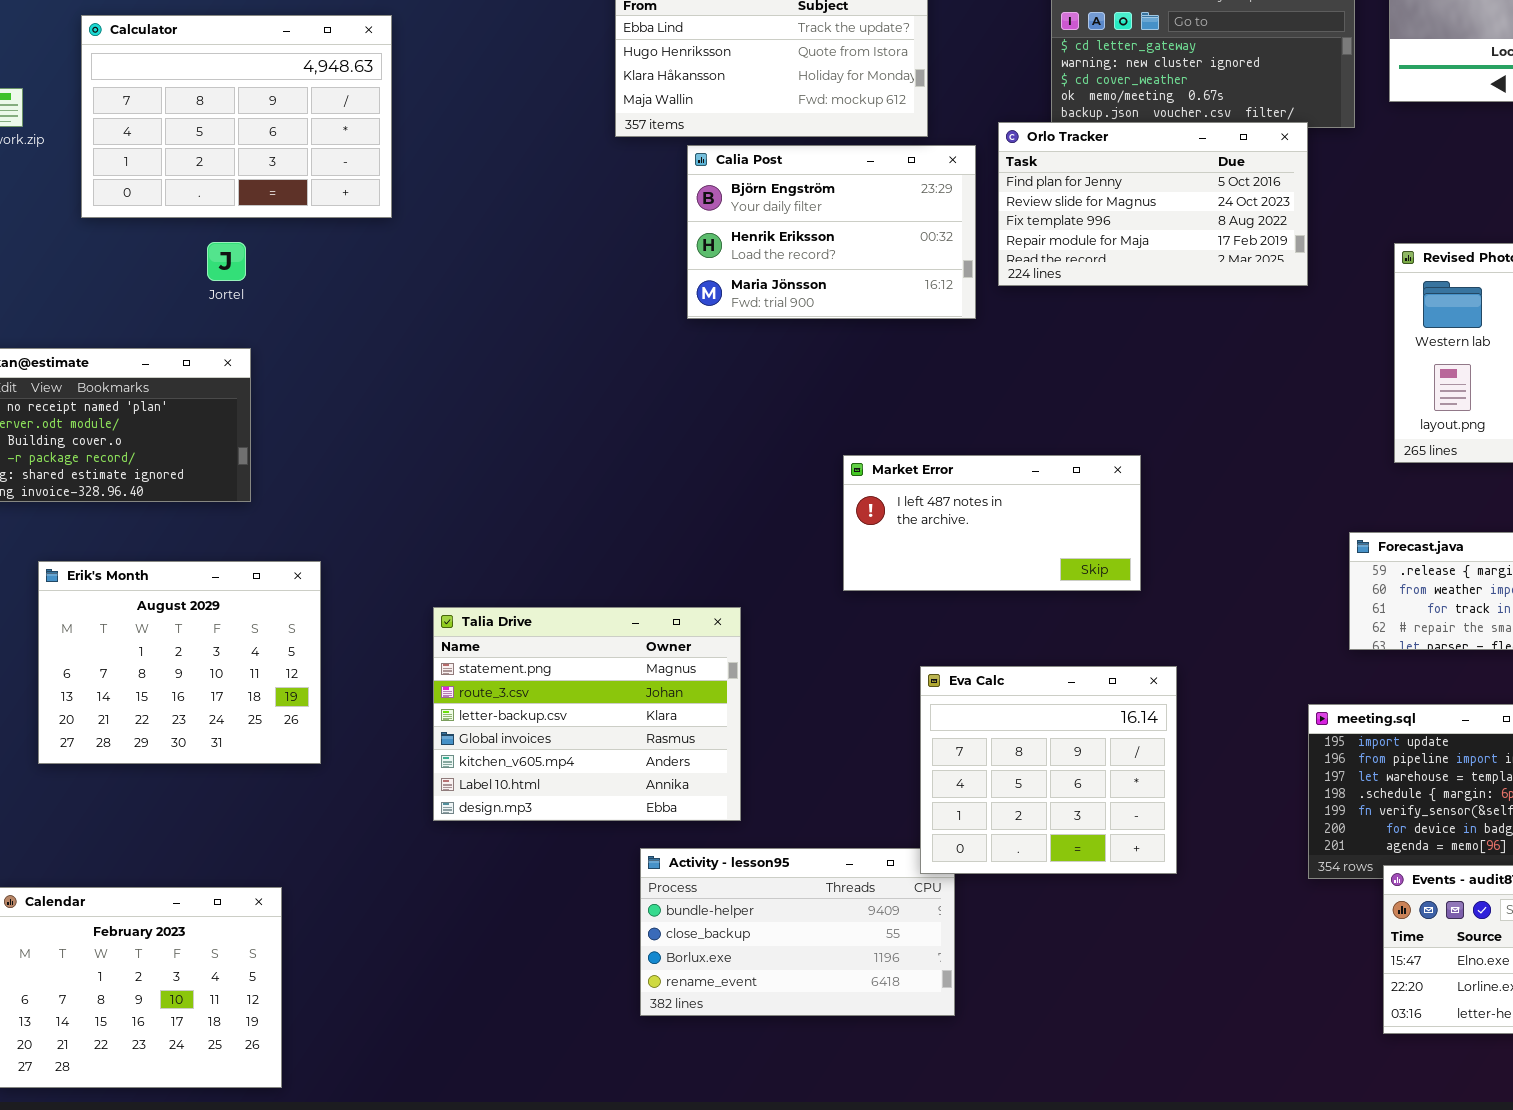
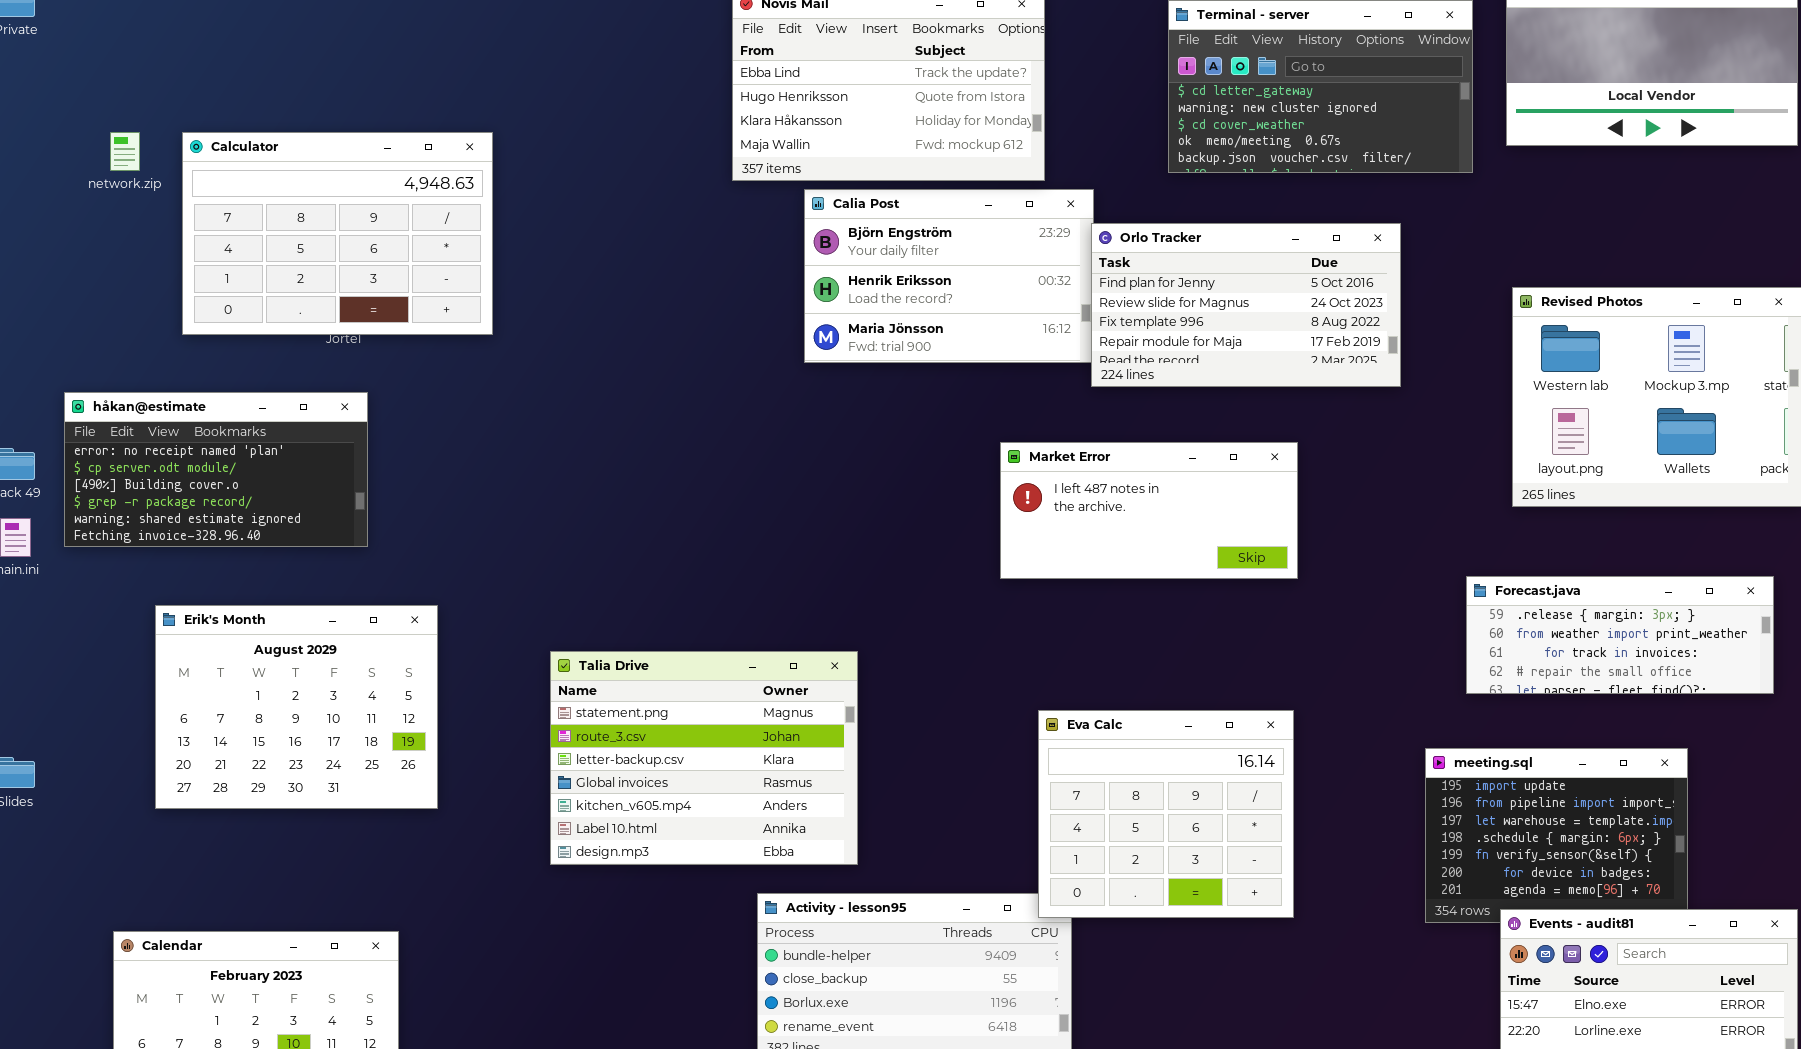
Calculator: [81,15,392,218] -> [182,132,493,335], moved
Orlo Tracker: [998,122,1308,286] -> [1091,223,1401,387], moved
Market Error: [843,455,1141,591] -> [1000,442,1298,579], moved

